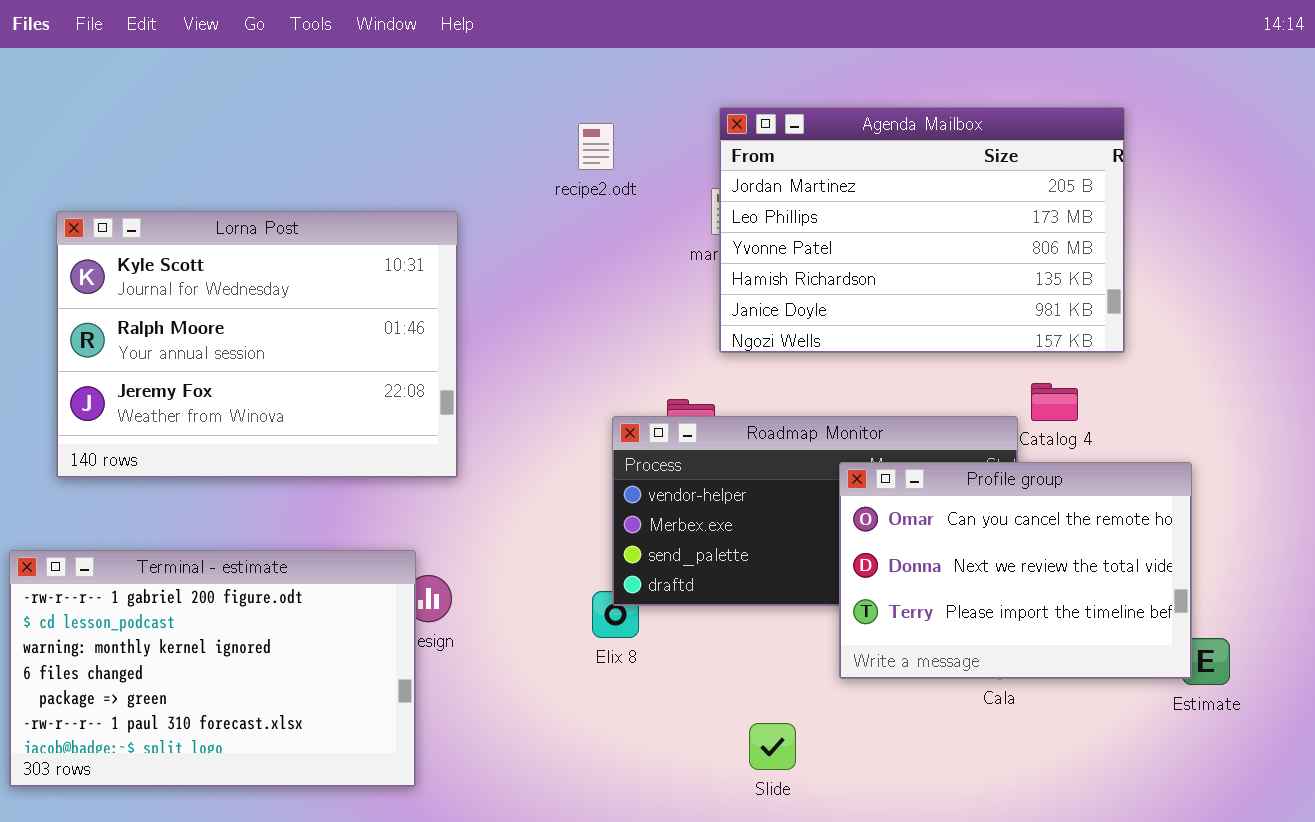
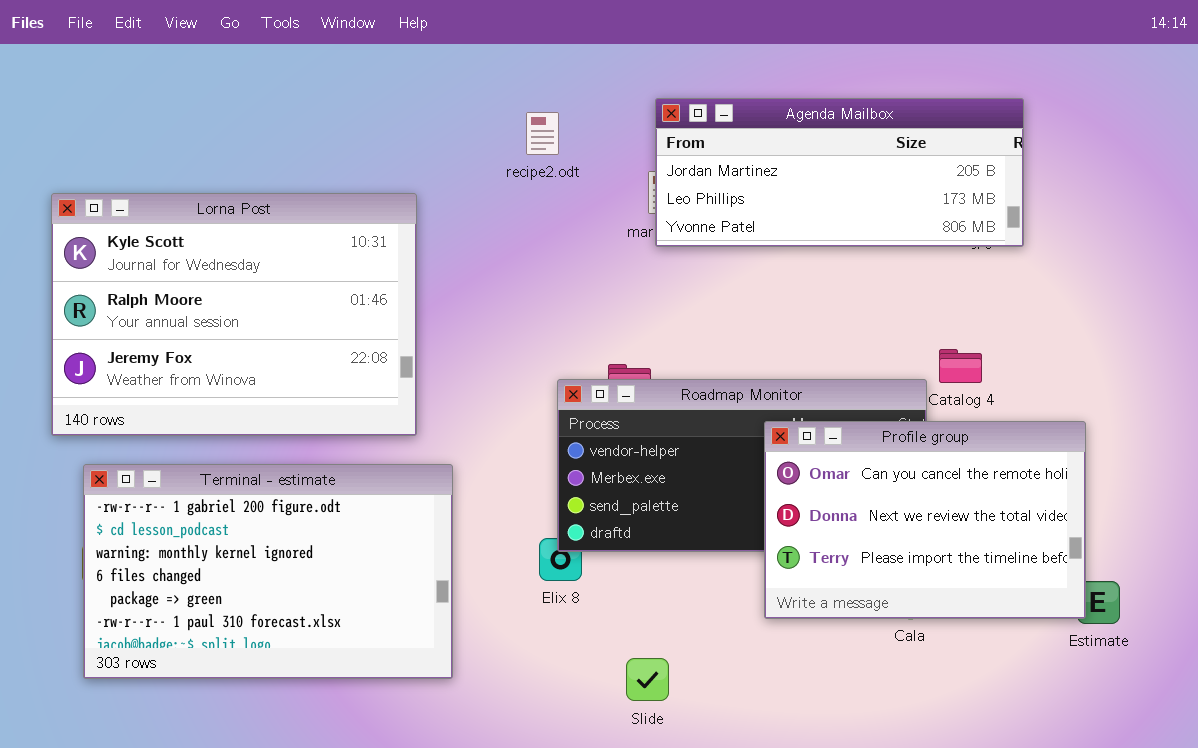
Agenda Mailbox: [719,107,1125,353] -> [655,98,1024,247], resized
Terminal - estimate: [9,550,416,787] -> [83,464,453,679], moved
Slide: [749,723,796,770] -> [626,658,669,701], moved

